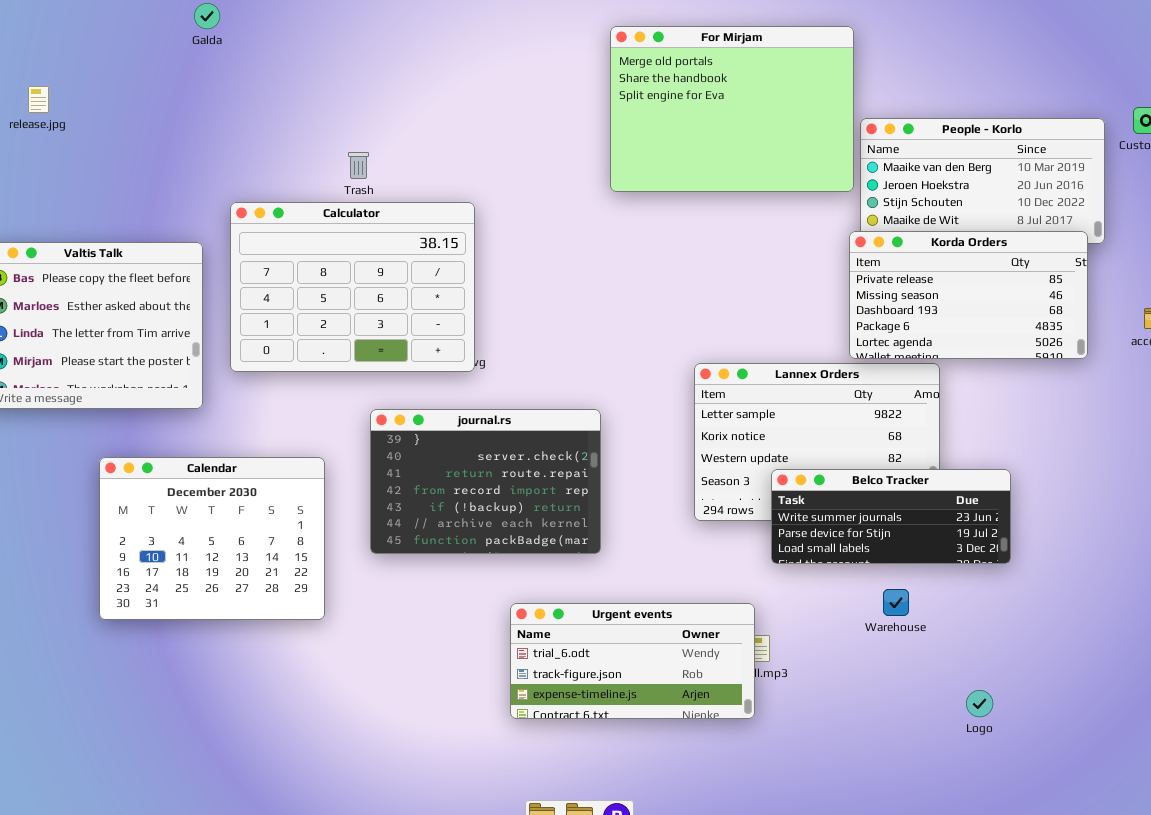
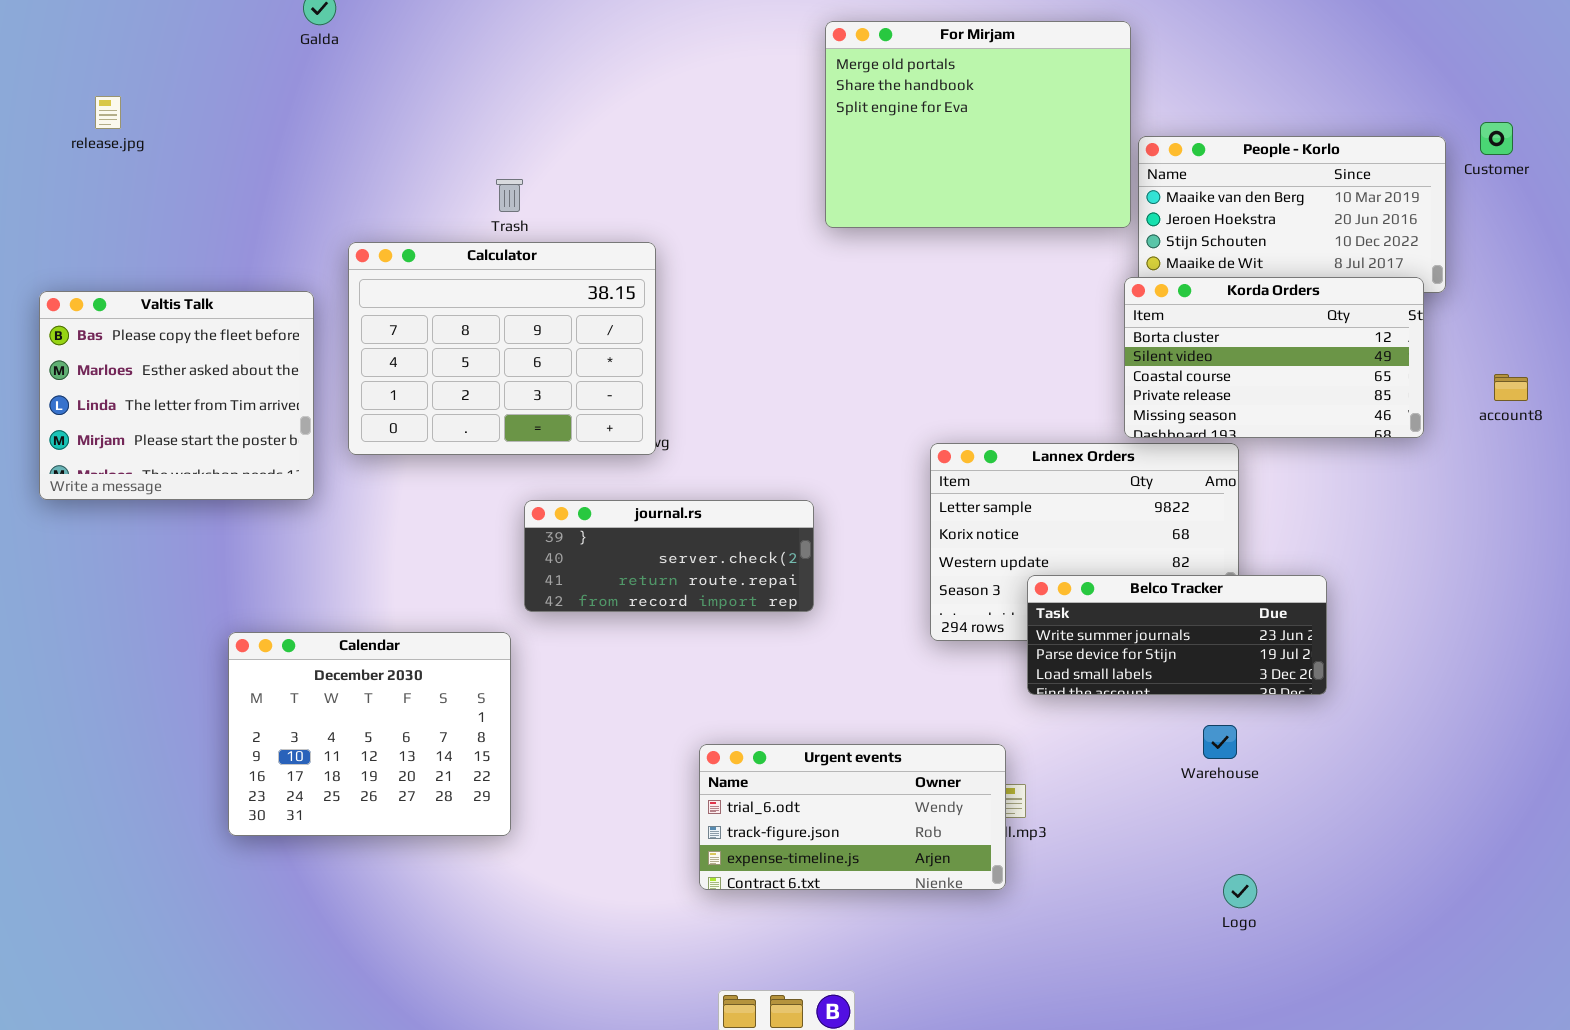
Korda Orders: [849,231,1088,359] -> [1124,277,1424,438], scrolled up 3 rows
journal.rs: [370,409,601,554] -> [524,500,814,612], resized
Calendar: [99,457,325,620] -> [228,632,511,836], moved
Warehouse: [883,589,909,616] -> [1203,725,1237,759], moved
Logo: [966,690,993,717] -> [1223,874,1257,908], moved

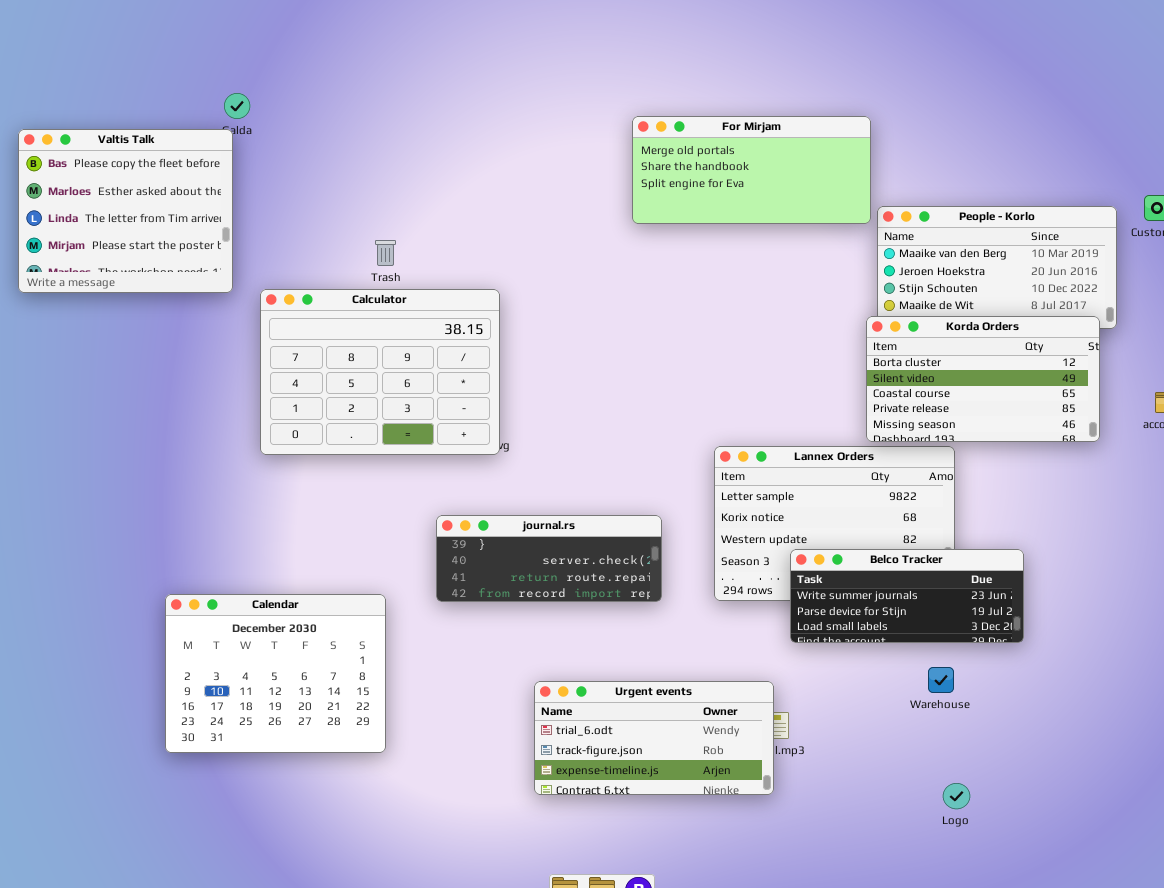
For Mirjam: [825,21,1131,228] -> [632,116,871,224], resized
Valtis Talk: [39,291,314,500] -> [18,129,233,293], moved
journal.rs: [524,500,814,612] -> [436,515,662,602], moved

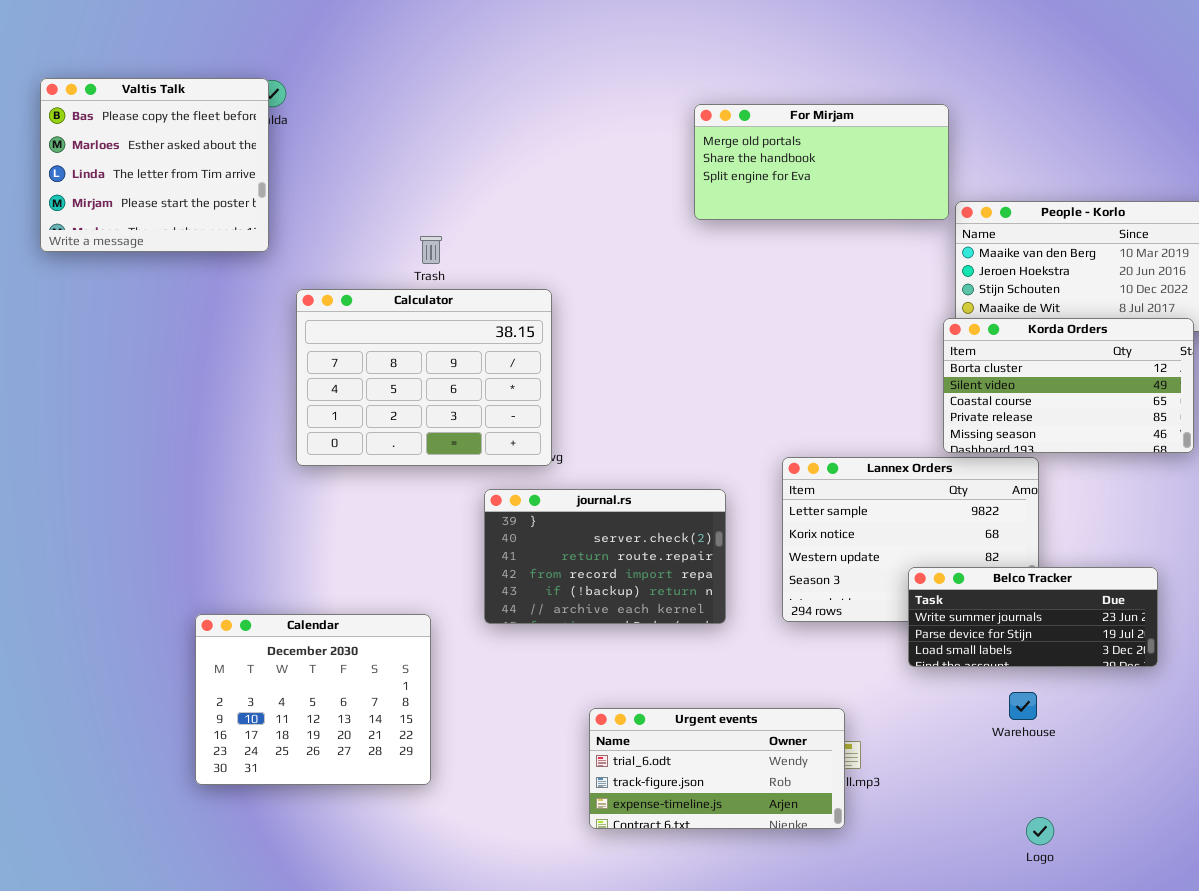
Valtis Talk: [18,129,233,293] -> [40,78,269,252], moved
journal.rs: [436,515,662,602] -> [484,489,726,624], resized
Belco Tracker: [790,549,1024,643] -> [908,567,1158,667], moved

